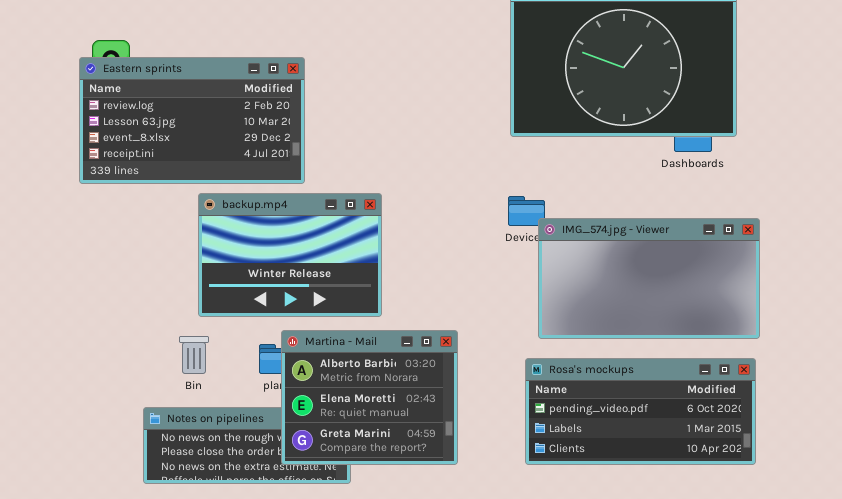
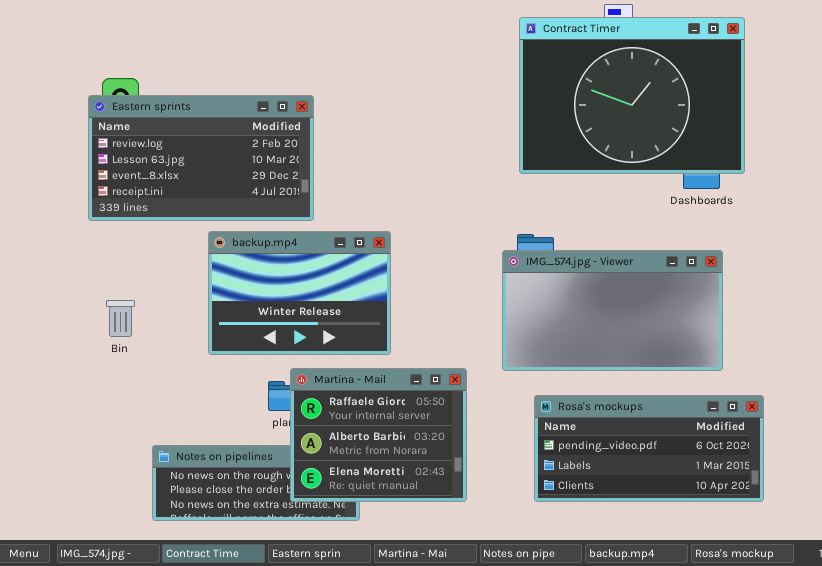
IMG_574.jpg - Viewer: [538,218,760,339] -> [502,250,723,371], moved
Martina - Mail: [281,330,458,465] -> [290,368,467,502], scrolled up 1 row
Bin: [179,336,209,374] -> [106,300,135,337], moved

